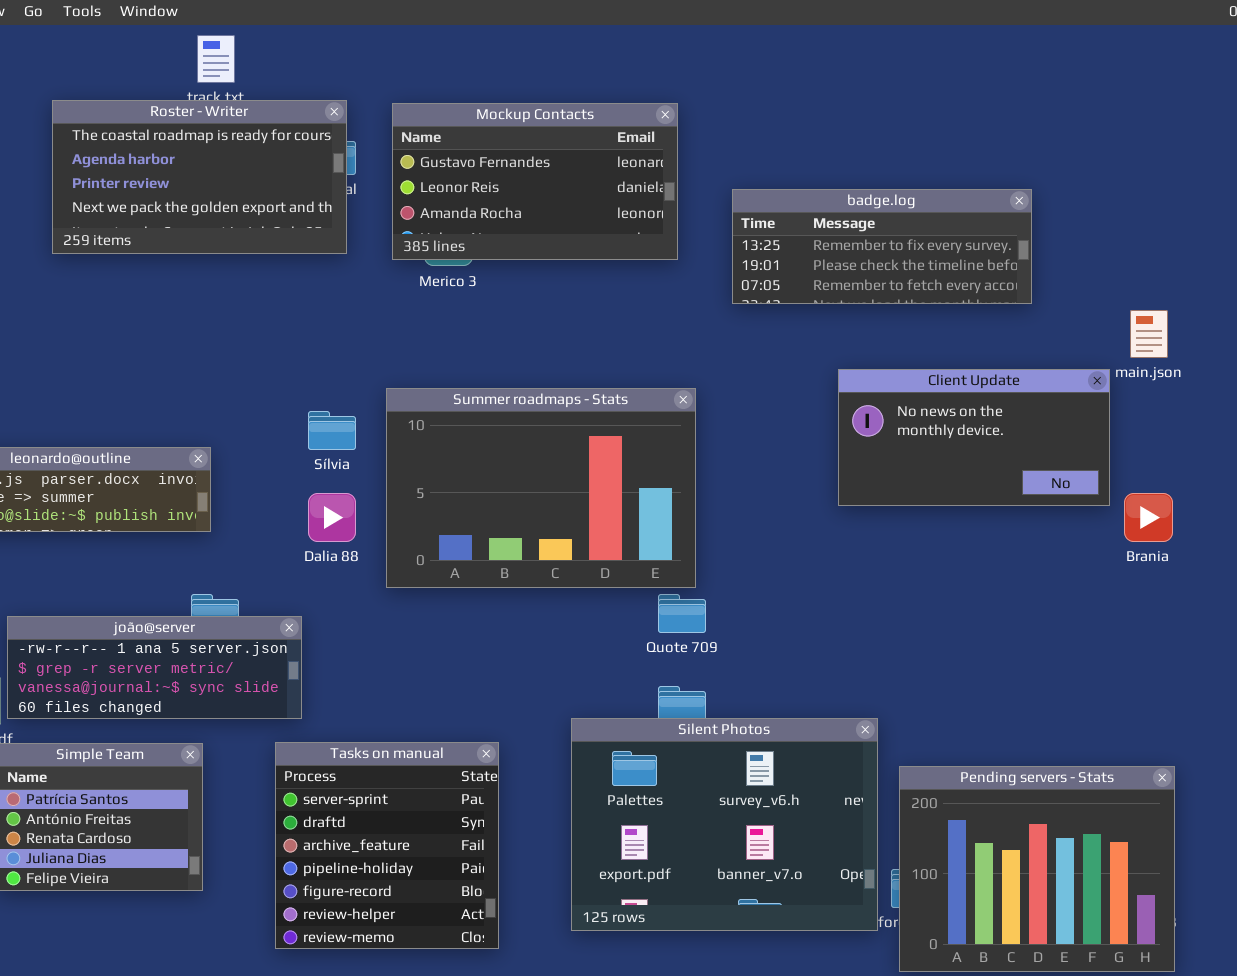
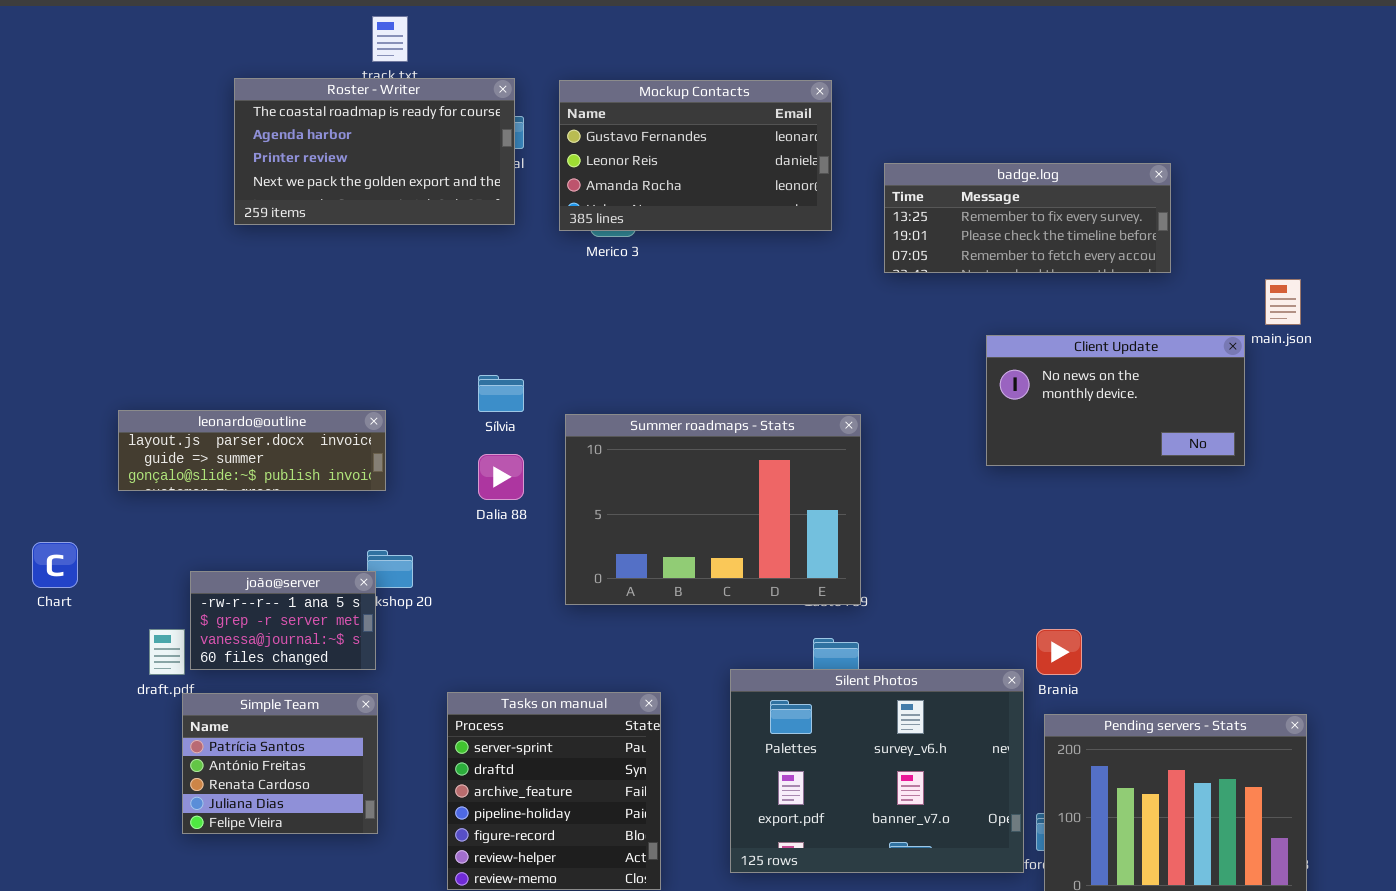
Summer roadmaps - Stats: [386,388,696,588] -> [565,414,861,605], moved
Brania: [1124,493,1173,542] -> [1036,629,1082,675], moved
joão@server: [7,616,302,719] -> [190,571,376,670], resized

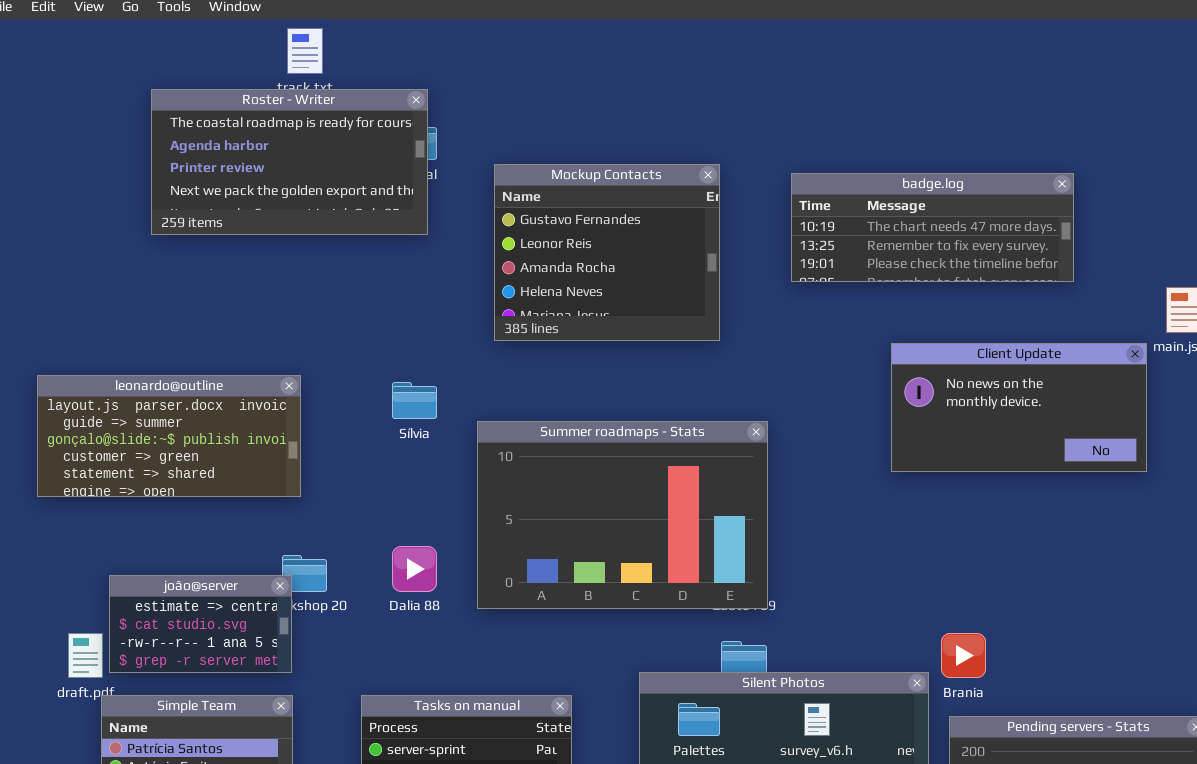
Mockup Contacts: [559,80,832,231] -> [494,164,720,341], moved, resized
badge.log: [884,163,1171,273] -> [791,173,1074,282], scrolled up 1 row
leonardo@outline: [118,410,386,491] -> [37,375,301,497], resized
Dalia 88: [478,454,524,500] -> [392,546,437,592], moved
joão@server: [190,571,376,670] -> [109,575,292,673], scrolled up 2 rows

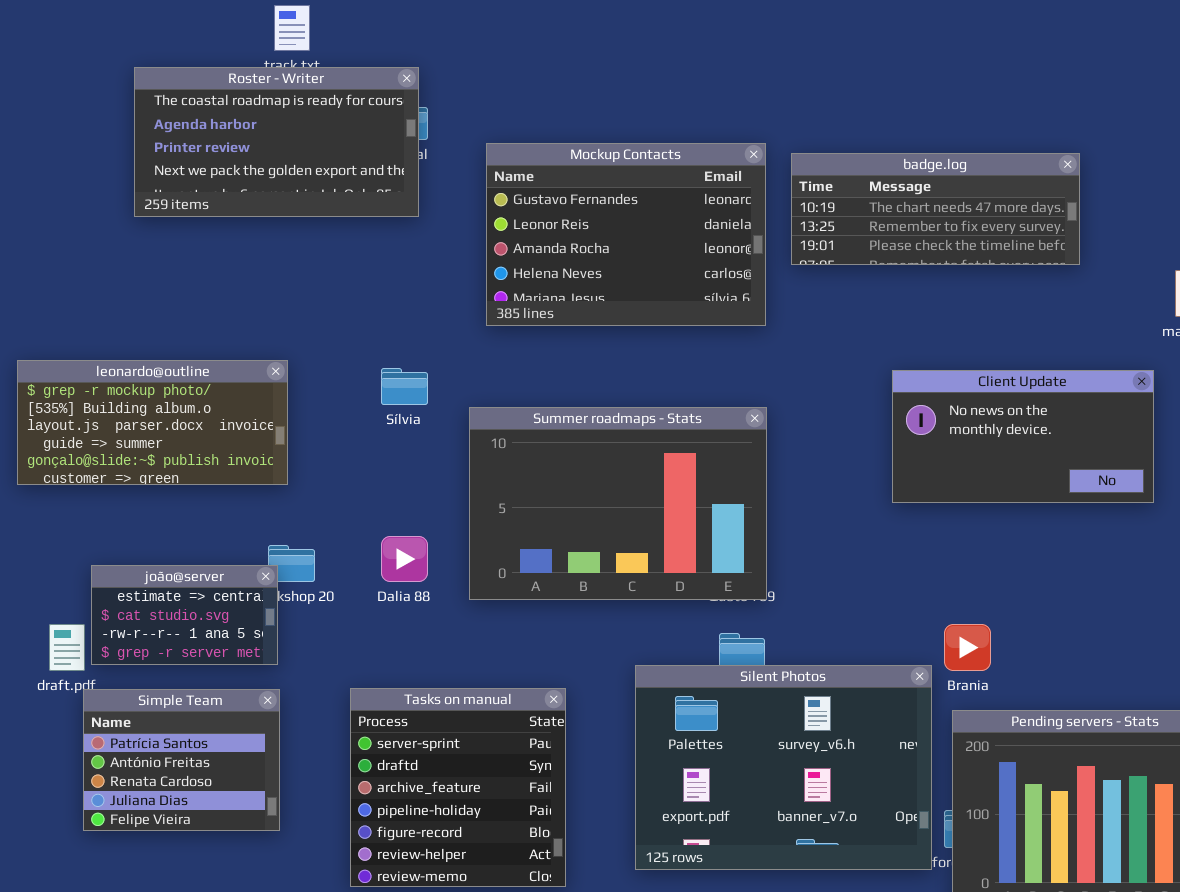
Mockup Contacts: [494,164,720,341] -> [486,143,766,326], resized
Client Update: [891,343,1147,472] -> [892,370,1154,503], moved
leonardo@outline: [37,375,301,497] -> [17,360,288,485], scrolled up 2 rows

